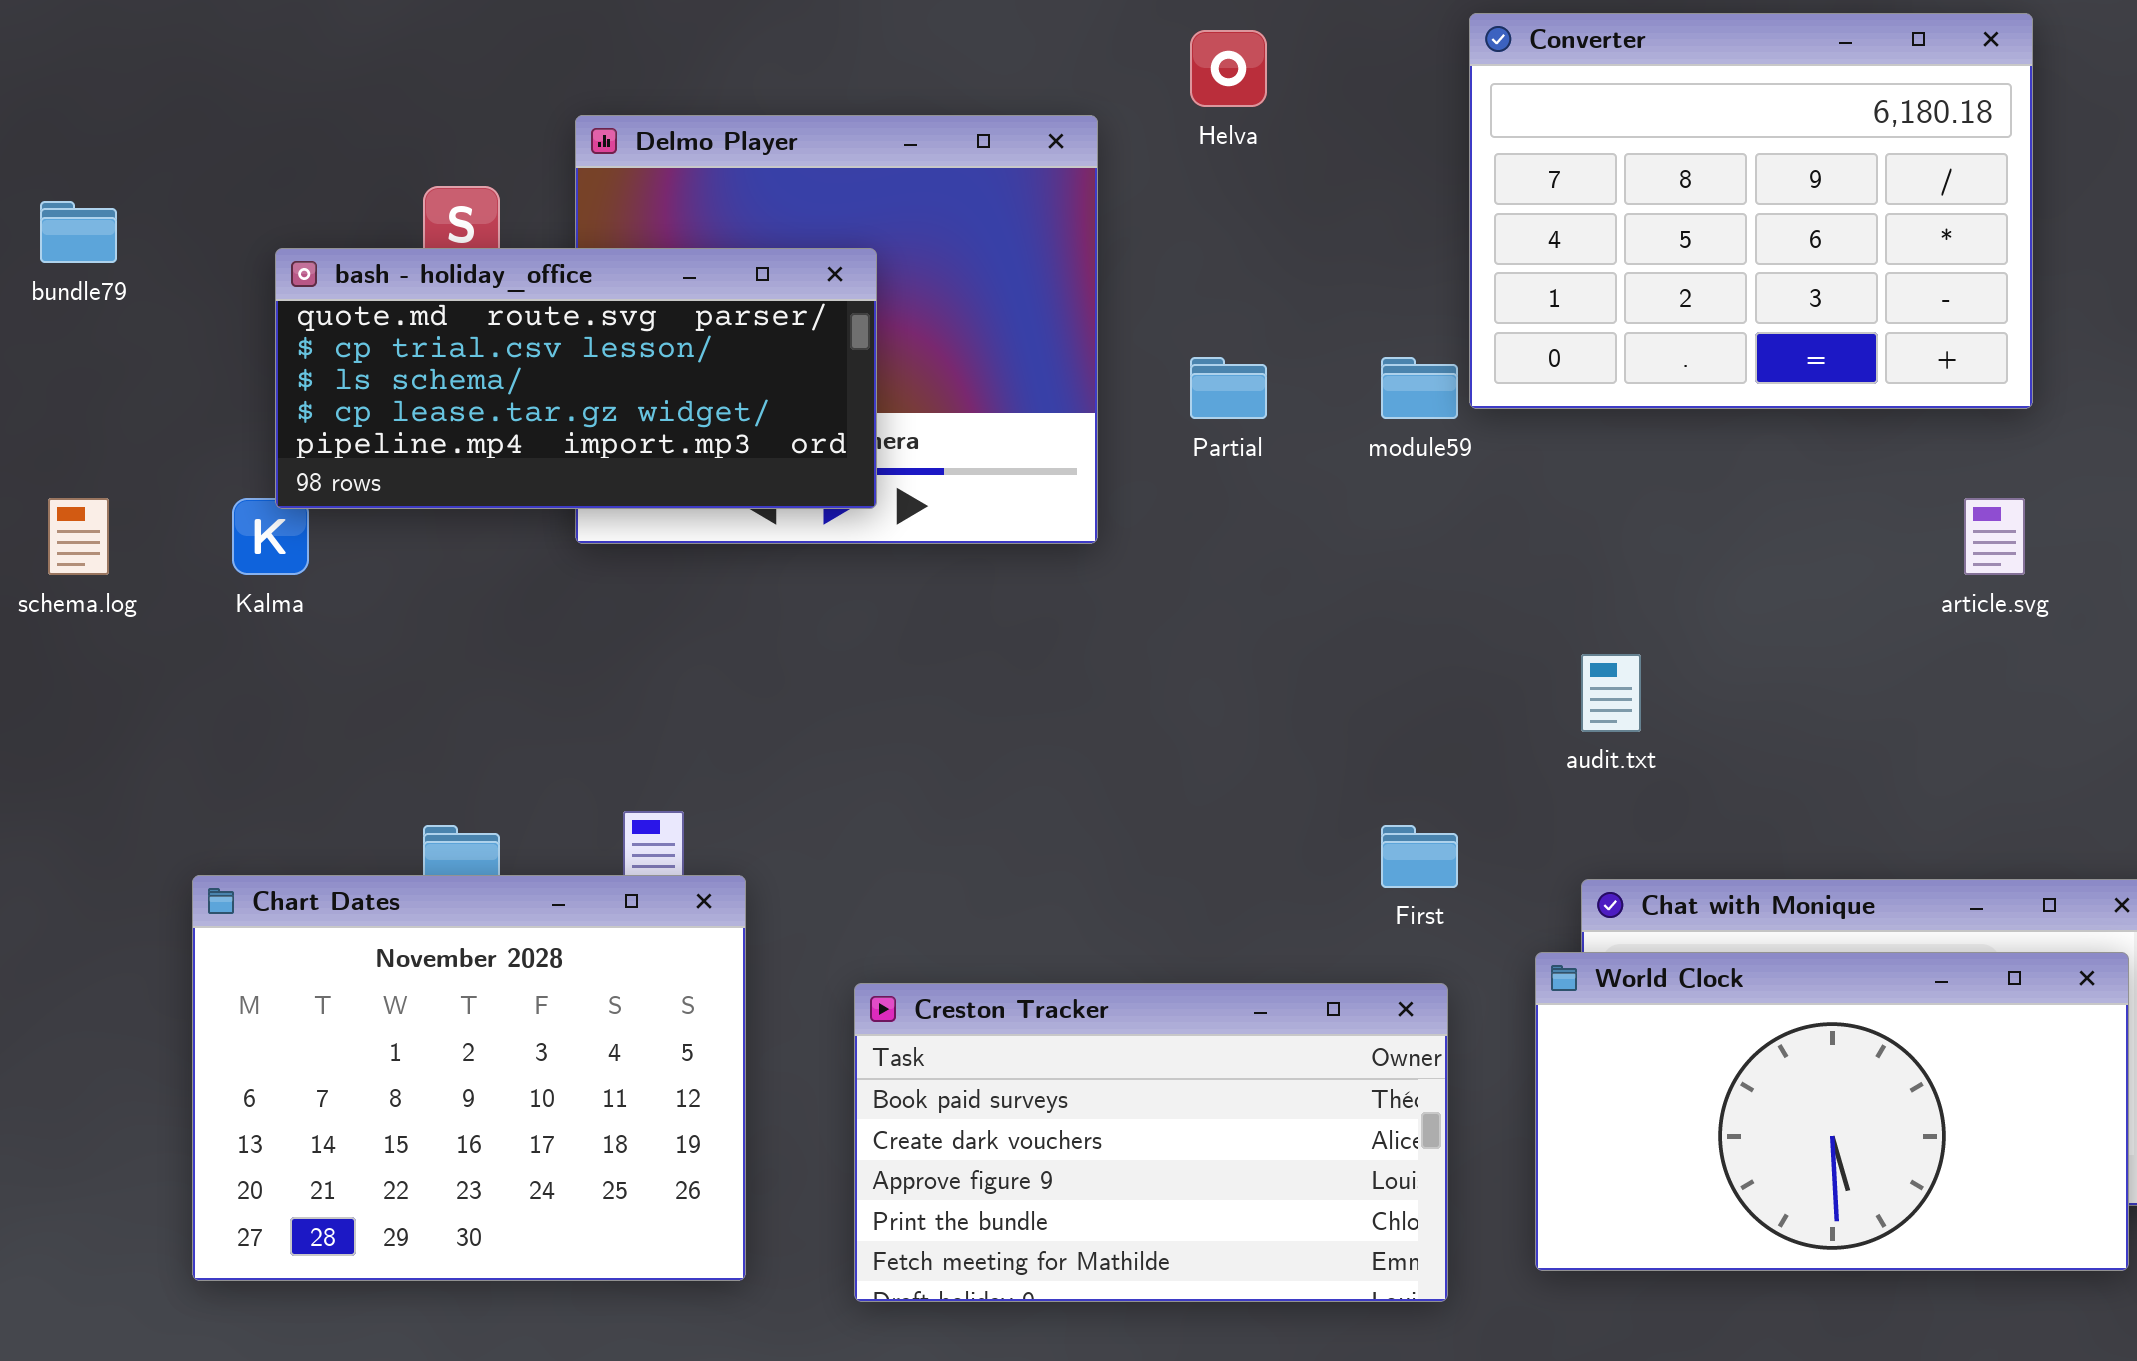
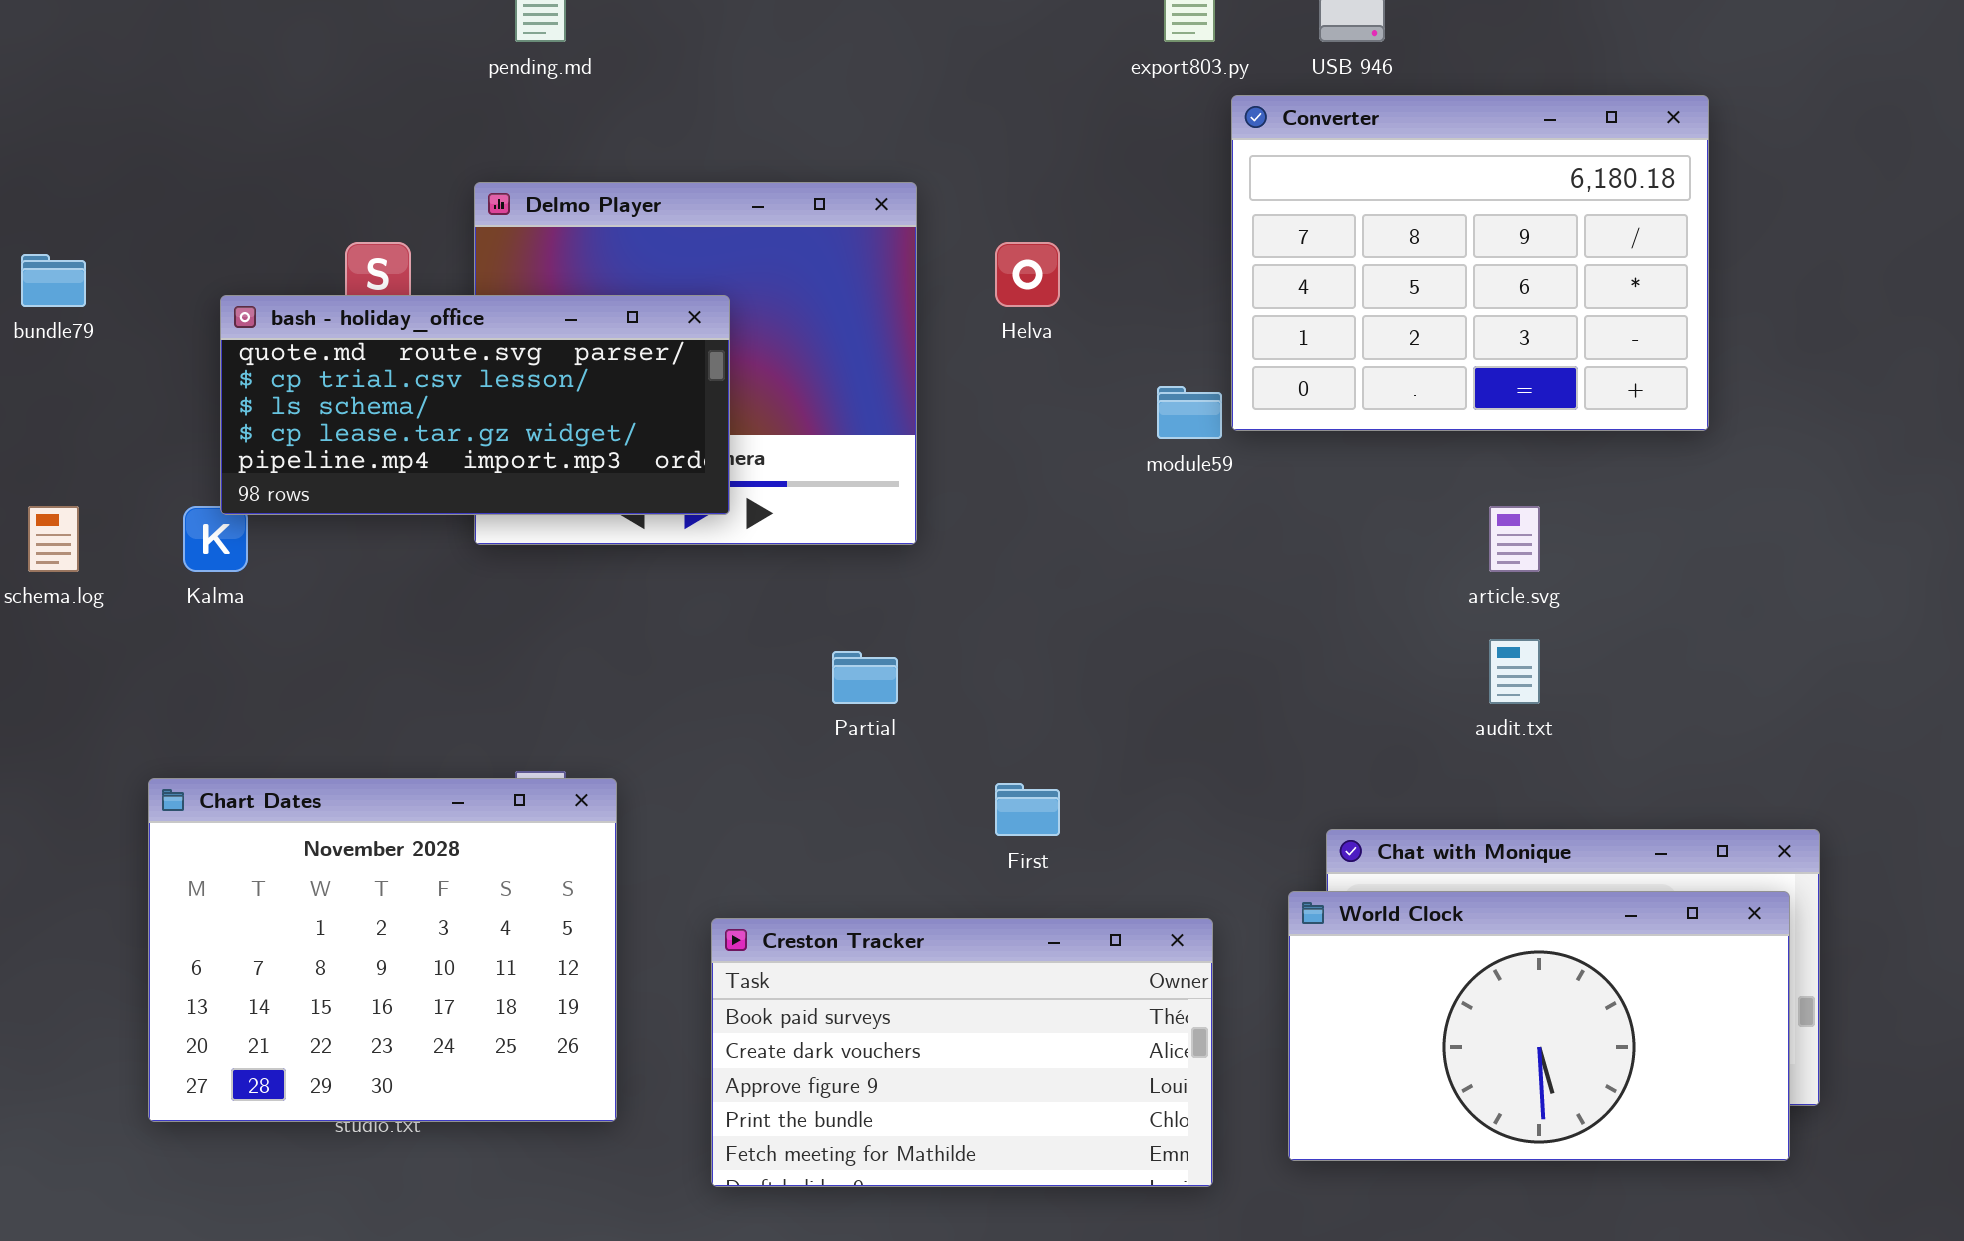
Helva: [1190,30,1267,107] -> [995,242,1060,307], moved
Partial: [1190,357,1267,419] -> [832,651,898,704], moved
article.svg: [1964,498,2025,575] -> [1489,506,1540,572], moved
audit.txt: [1581,654,1641,732] -> [1489,639,1540,704], moved
First: [1381,825,1458,888] -> [995,783,1060,836], moved
Chart Dates: [192,875,746,1281] -> [148,778,617,1122], moved

